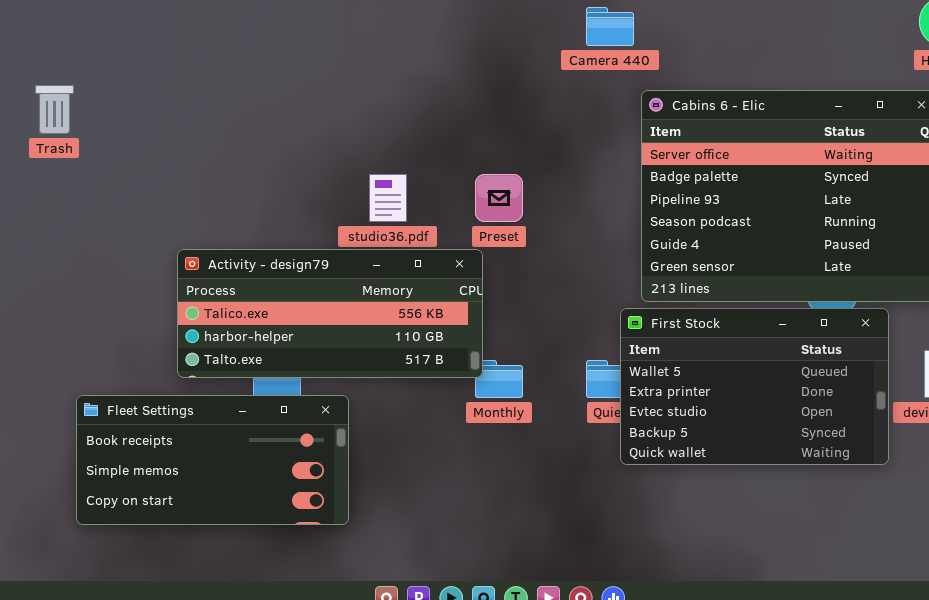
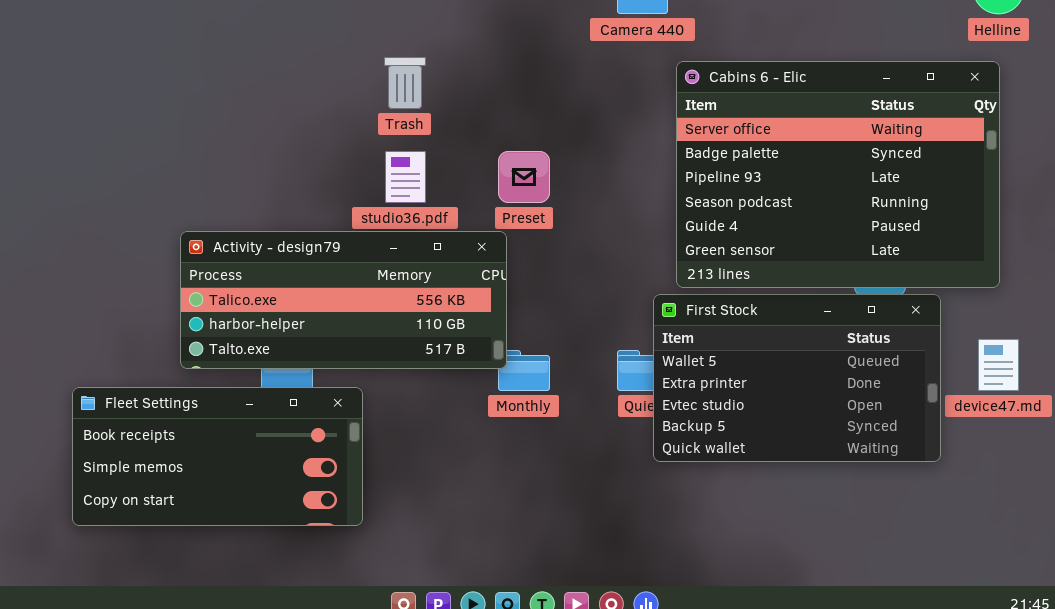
Trash: [35,85,74,134] -> [384,57,426,109], moved

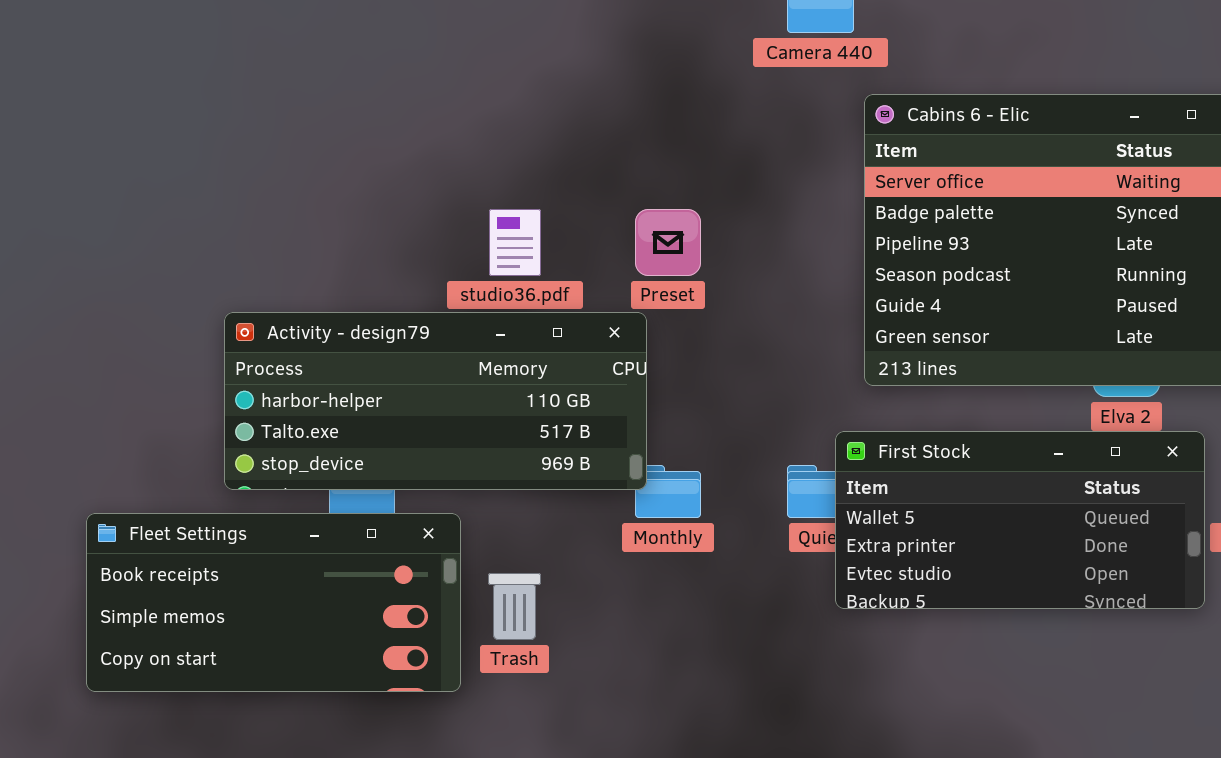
Trash: [384,57,426,109] -> [488,573,541,640], moved
Activity - design79: [180,231,507,369] -> [224,312,647,490], scrolled down 1 row
First Stock: [653,294,941,462] -> [835,431,1205,609], resized

